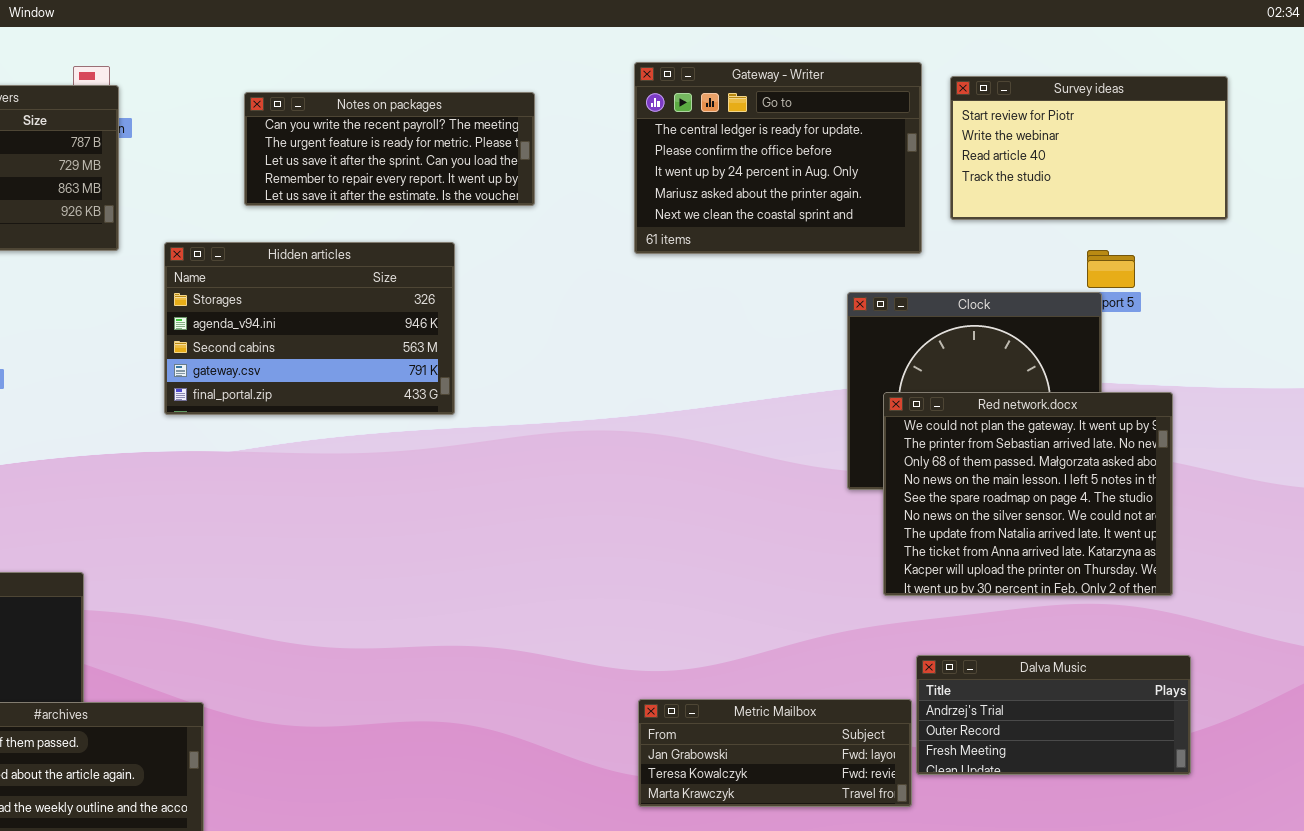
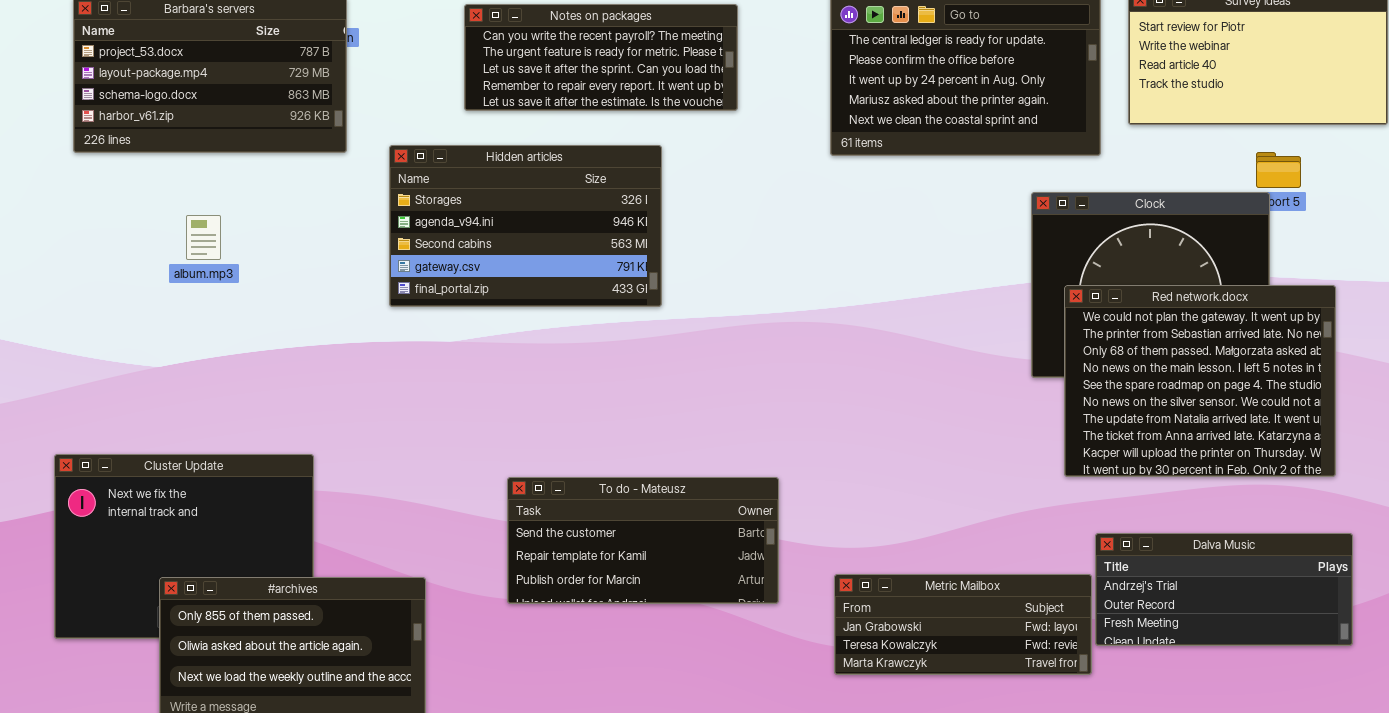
To do - Mateusz: none -> [507,477,779,604], opened

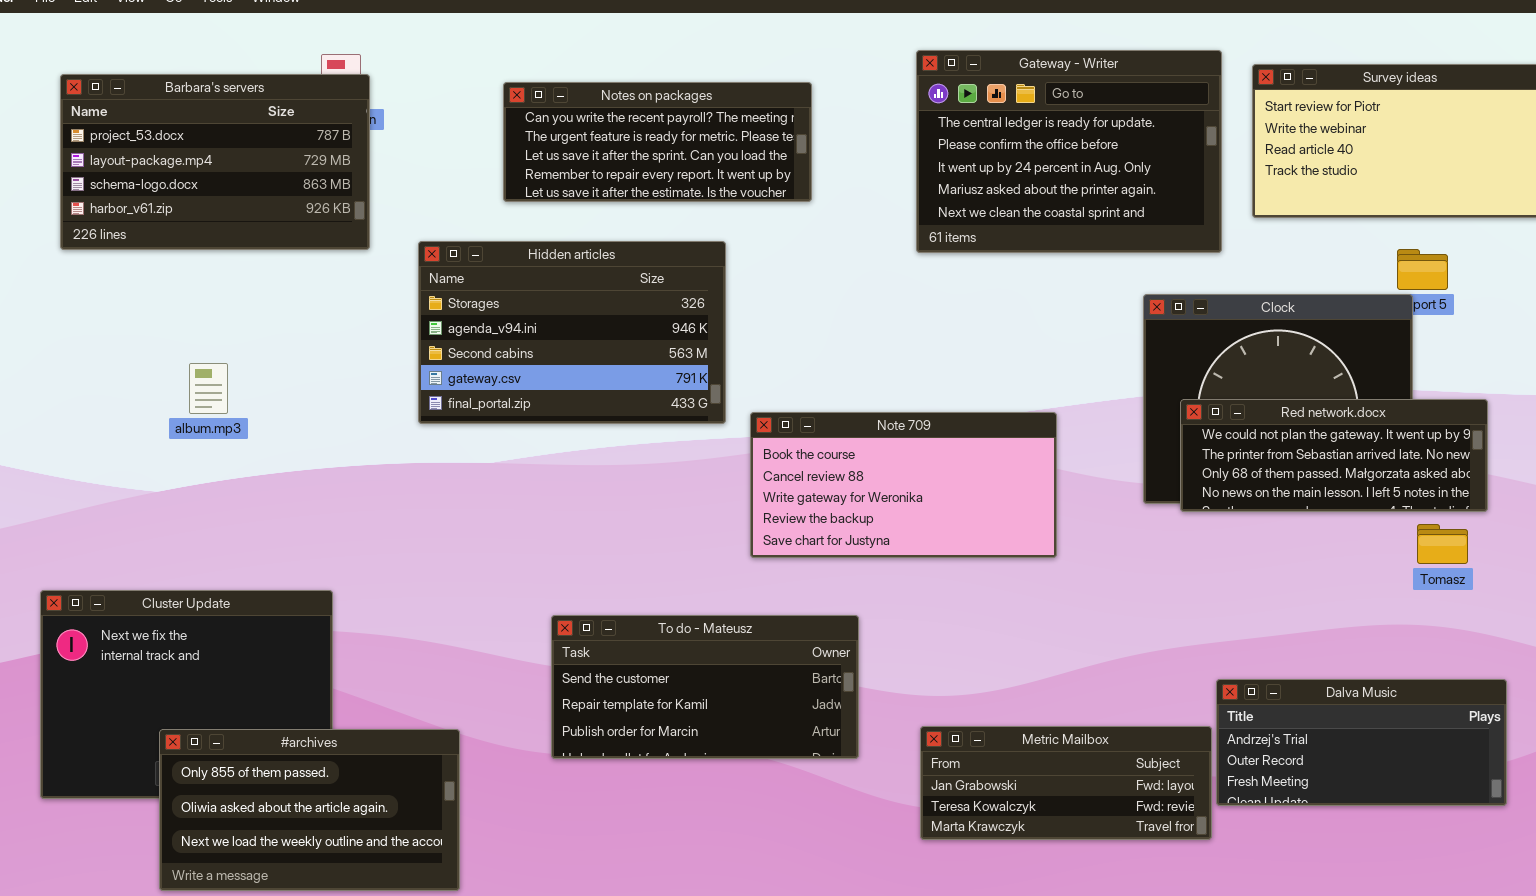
album.mp3: [186,215,221,260] -> [189,363,228,414], moved
Red network.docx: [1064,285,1336,477] -> [1180,399,1488,512], resized
Note 709: none -> [750,412,1057,558], opened

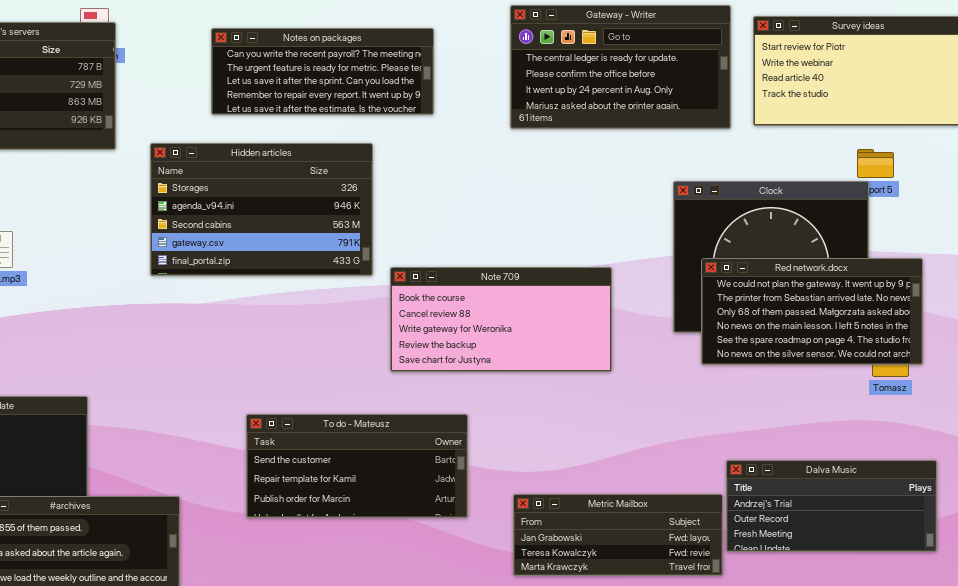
Gateway - Writer: [916,50,1222,253] -> [510,5,731,129], resized
Red network.docx: [1180,399,1488,512] -> [701,258,923,365], resized

